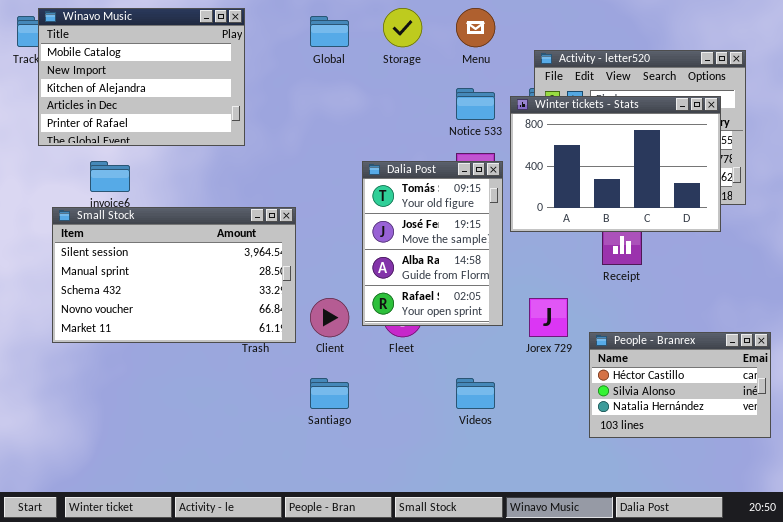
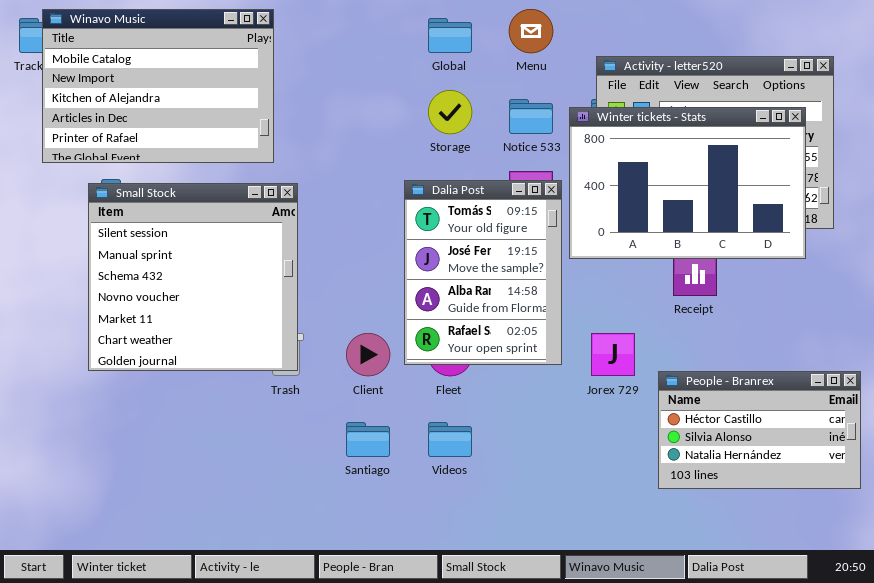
Storage: [383,8,422,47] -> [428,90,472,134], moved
Global: [310,16,349,47] -> [428,18,472,53], moved
Small Stock: [52,207,296,343] -> [88,183,298,371], moved, resized
Videos: [456,378,495,409] -> [428,422,472,457], moved

